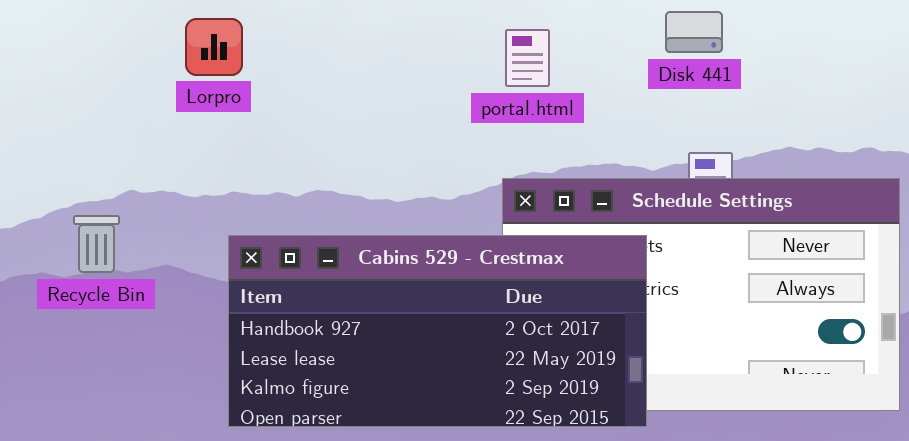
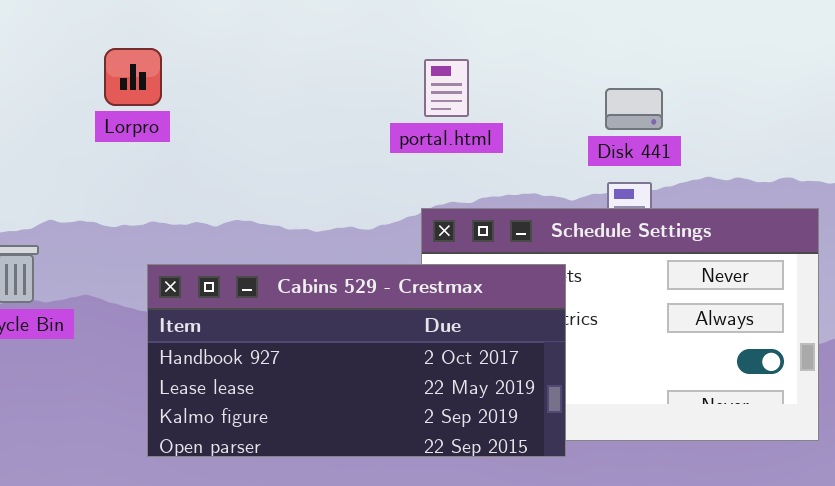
Disk 441: [665,11,723,53] -> [605,88,663,130], moved

